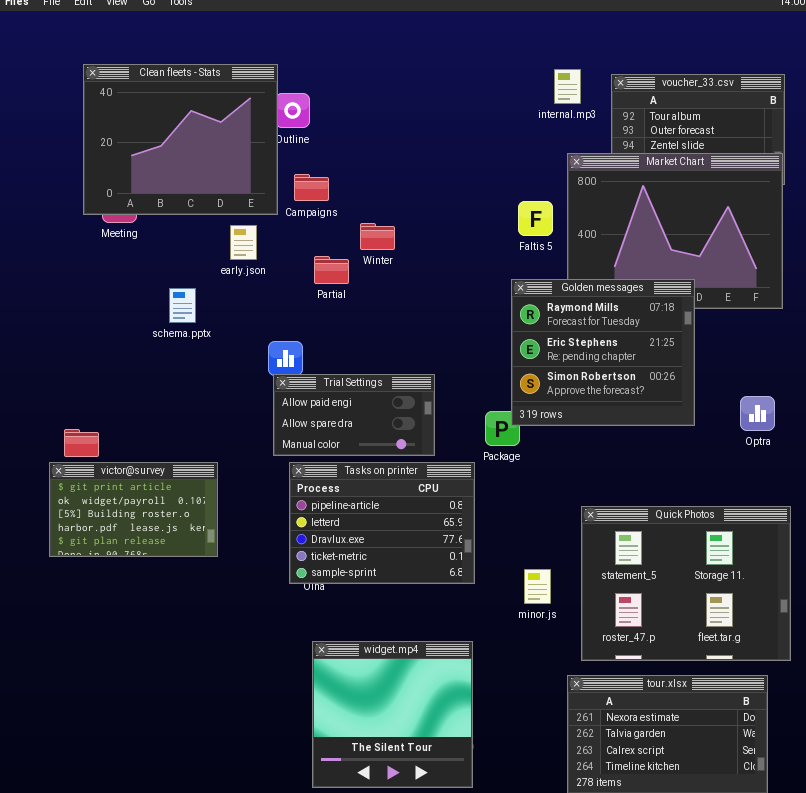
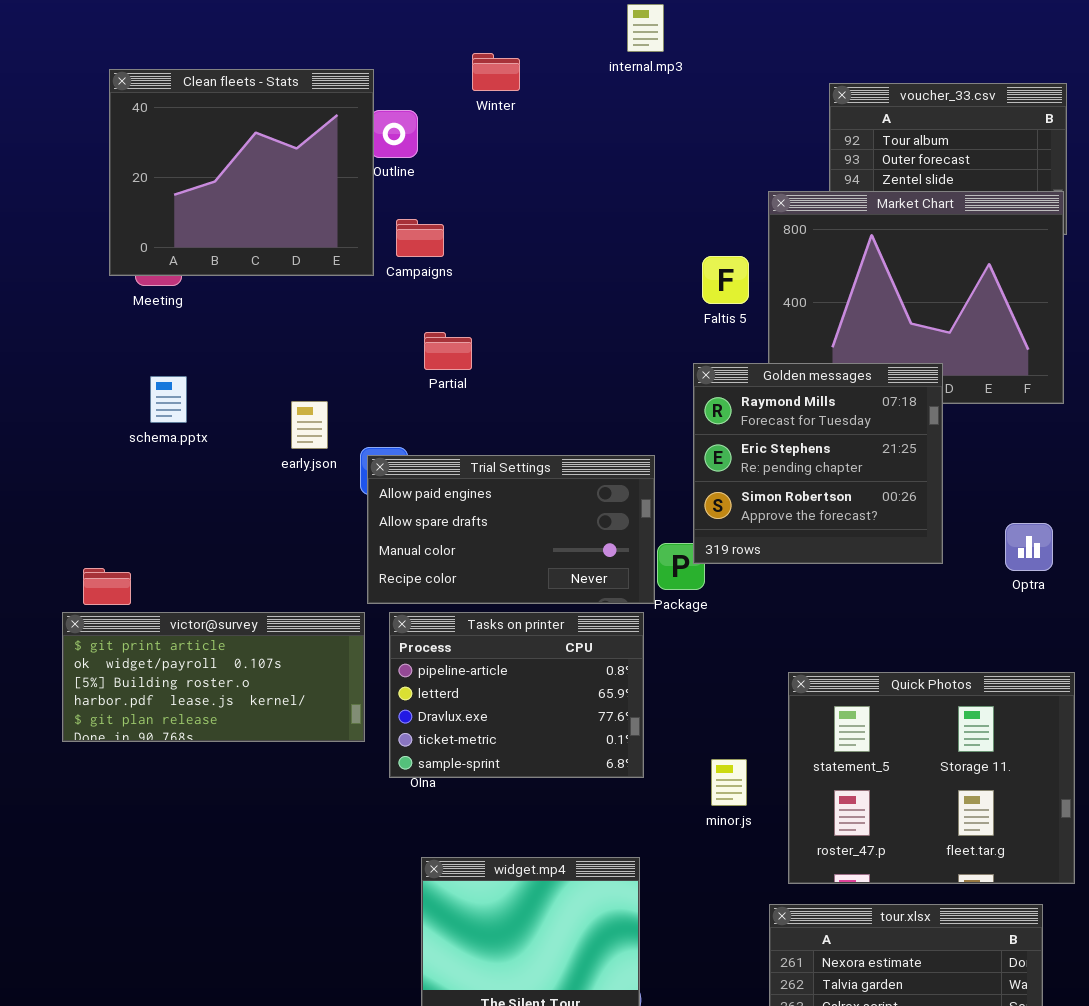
internal.mp3: [554,69,581,104] -> [627,4,664,52], moved
Winter: [360,223,395,250] -> [472,53,520,91], moved
early.json: [230,225,257,260] -> [291,401,328,449], moved
schema.pptx: [169,288,196,323] -> [150,376,187,423], moved
Trial Settings: [273,374,435,456] -> [367,455,655,604], resized
victor@survey: [49,462,218,557] -> [62,612,365,742], resized

